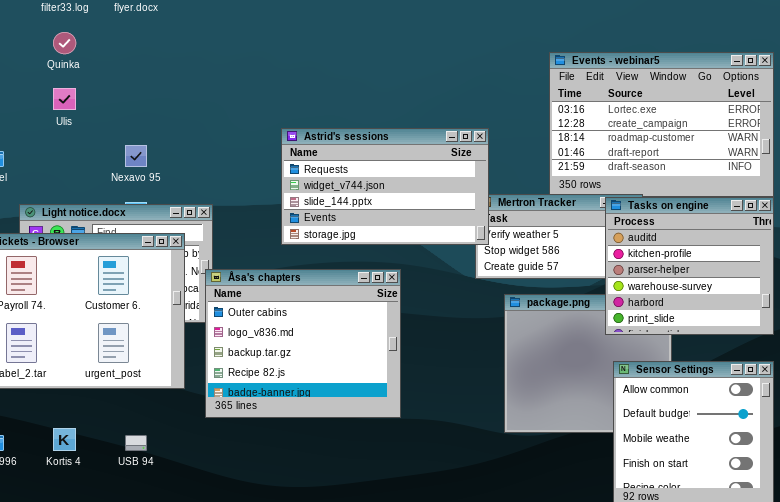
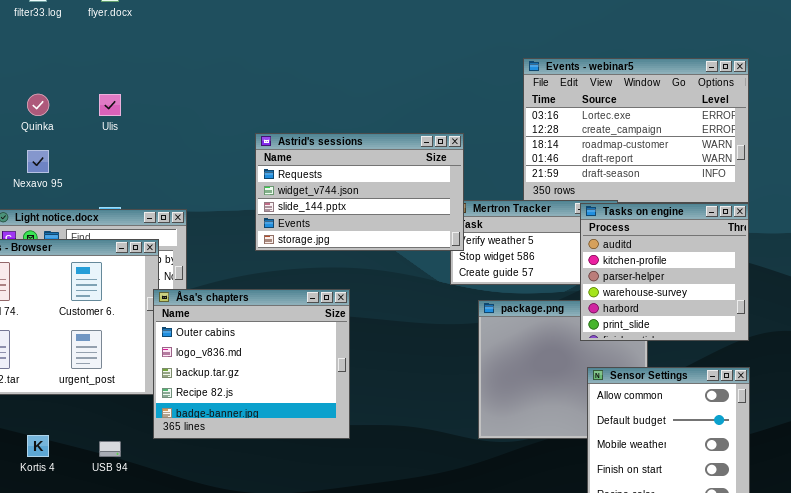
Quinka: [53,32,76,54] -> [27,94,49,116], moved
Ulis: [53,88,76,110] -> [99,94,121,116], moved
Nexavo 95: [125,145,147,167] -> [27,150,49,173], moved
Åsa's chapters: [205,269,401,418] -> [153,289,350,439], moved

